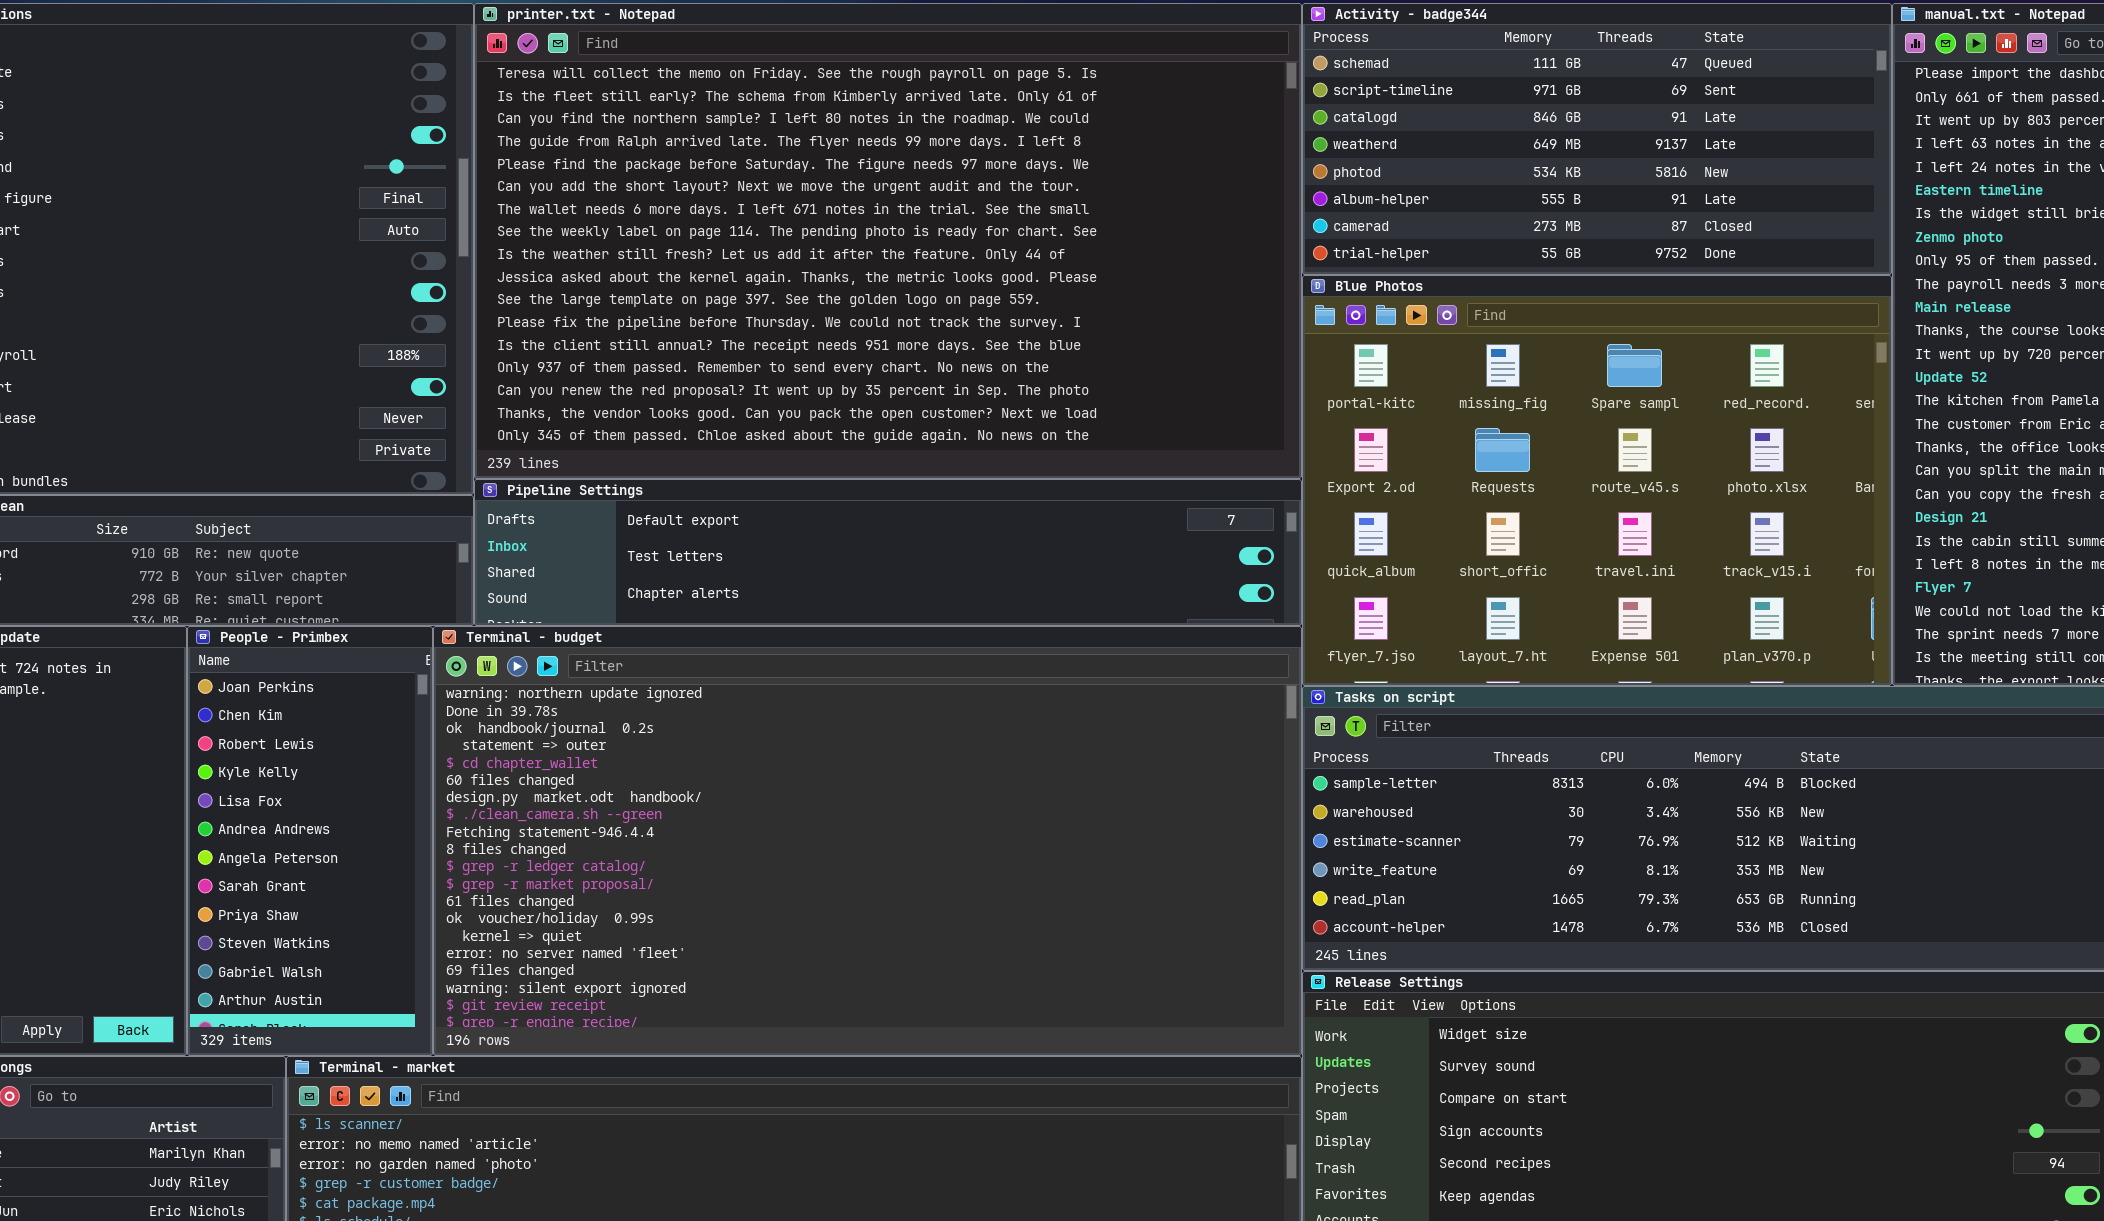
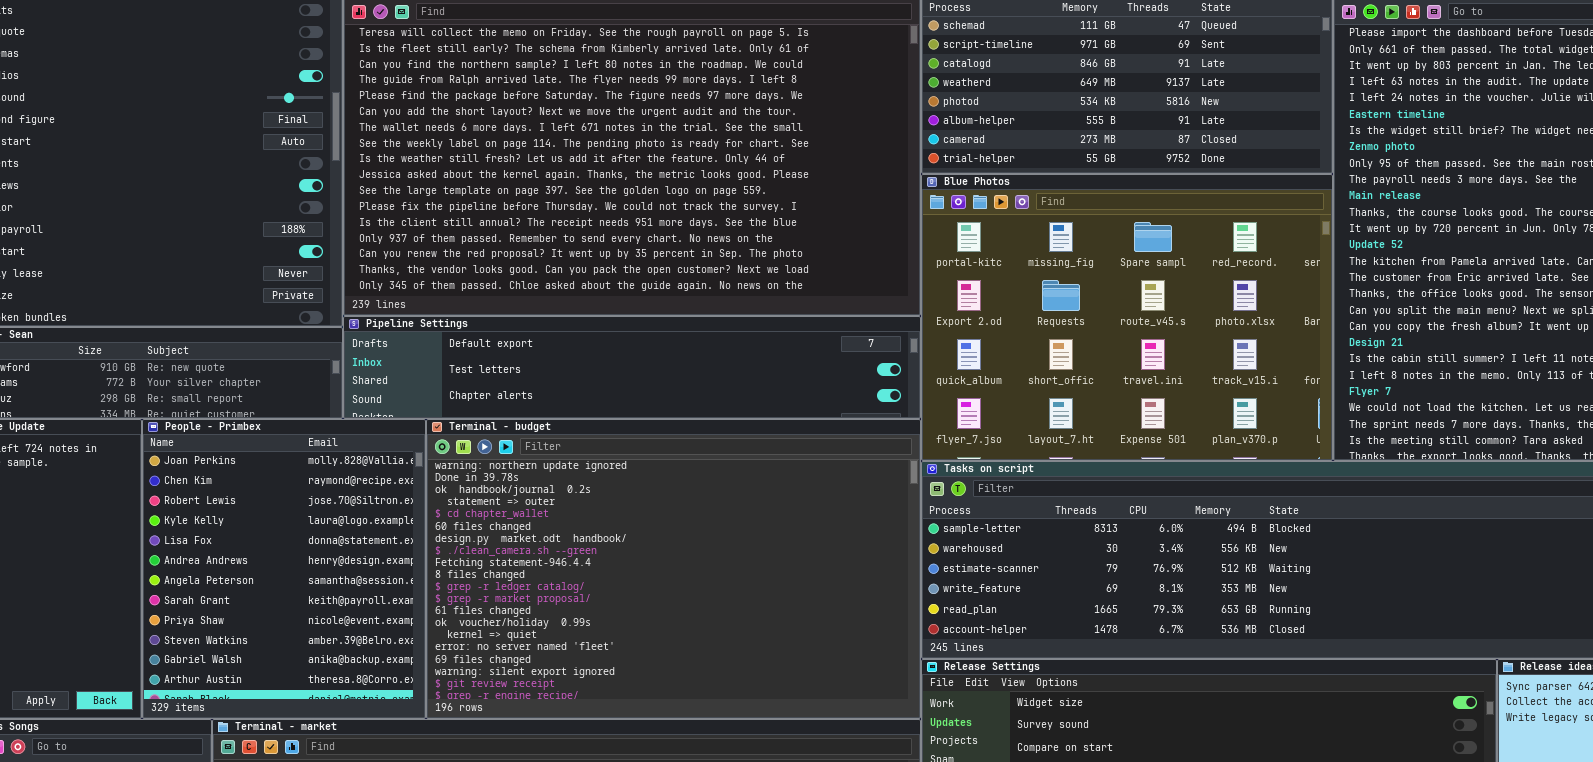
People - Primbex: [187,626,433,1056] -> [142,419,426,719], resized
Terminal - budget: [433,626,1302,1056] -> [426,419,921,719], resized

